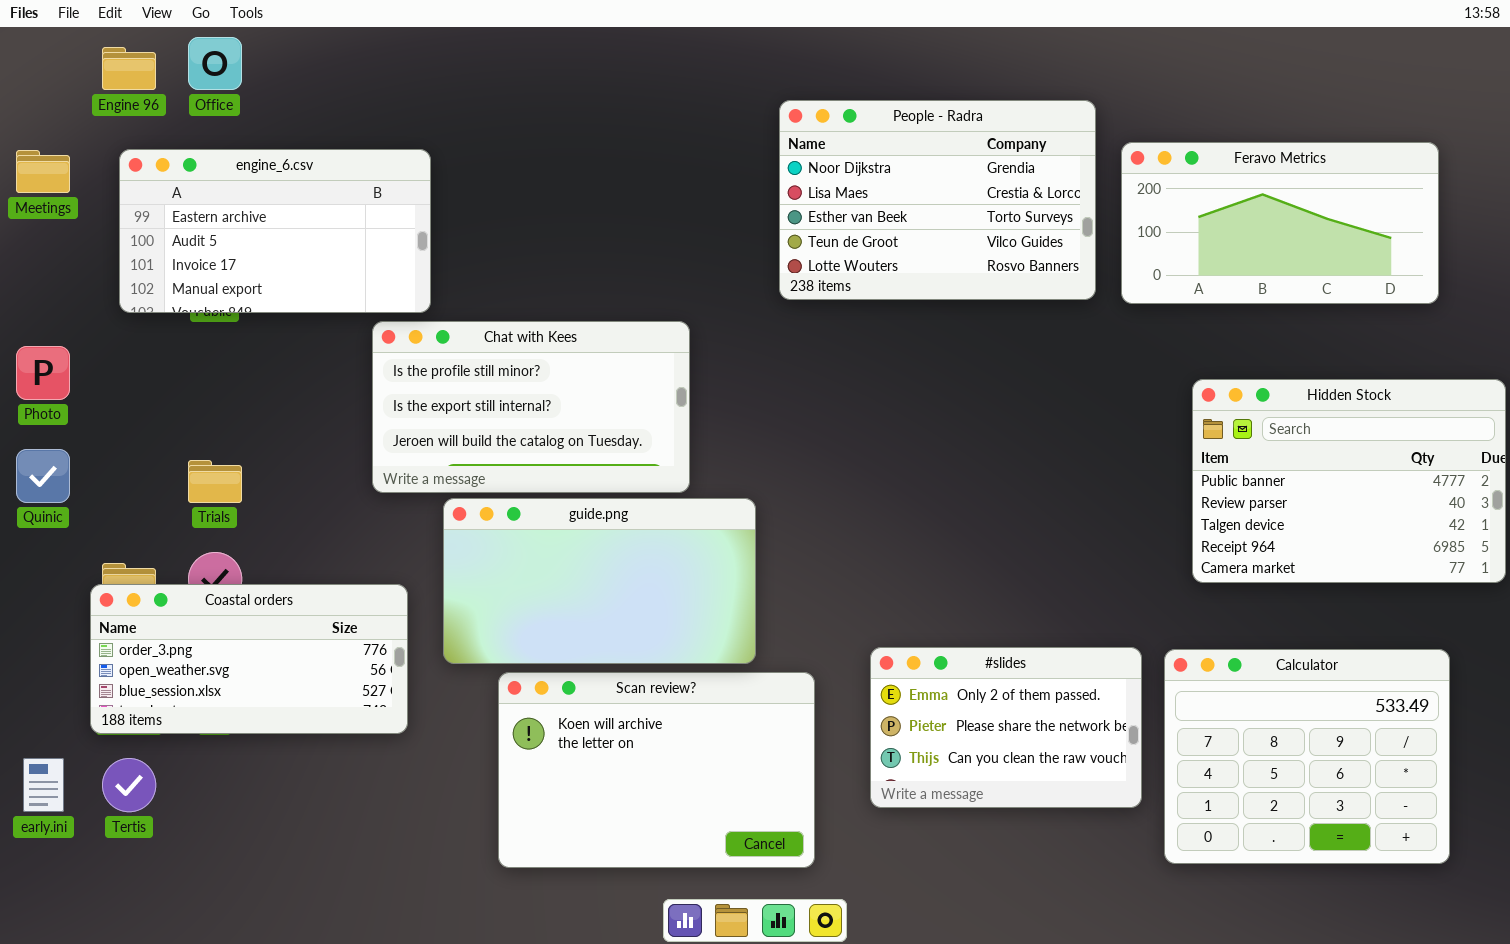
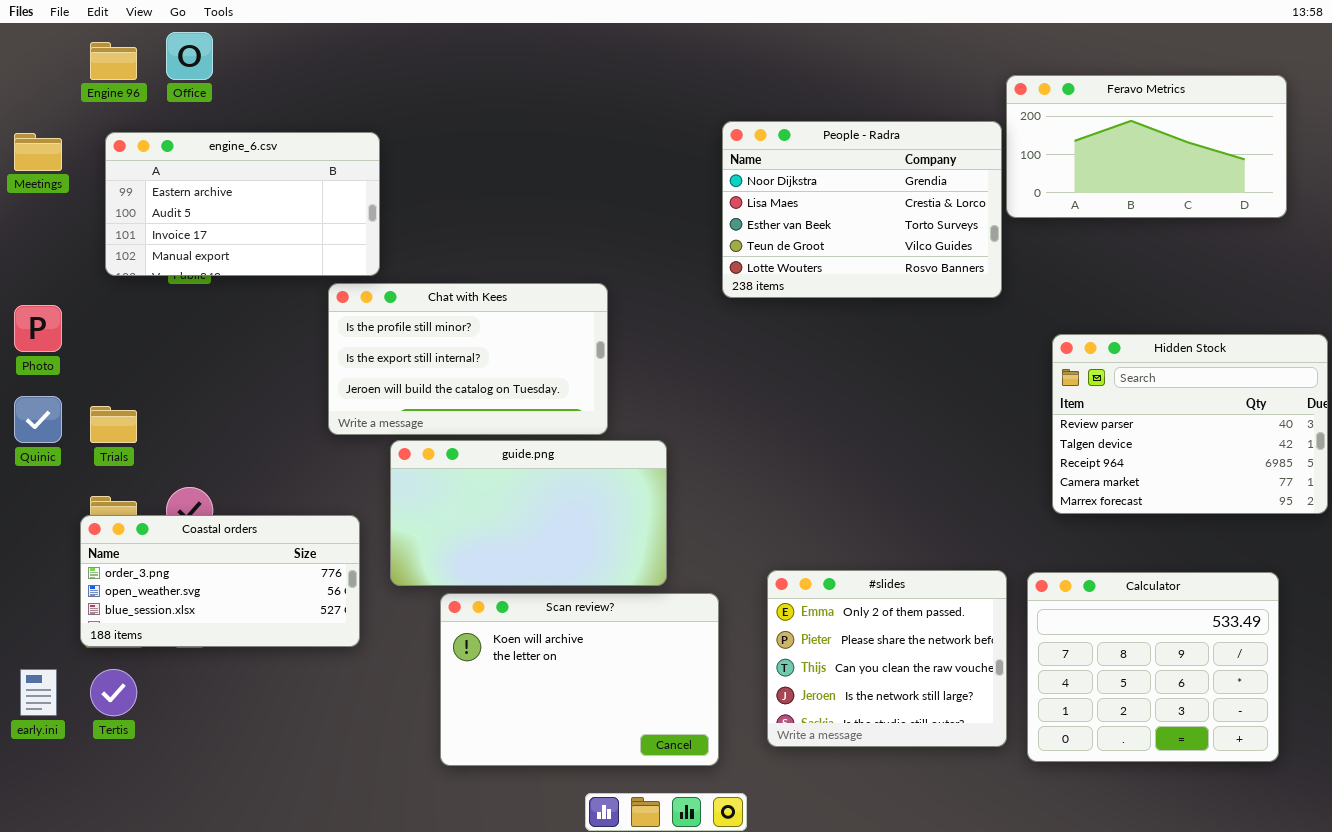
People - Radra: [779,100,1096,300] -> [722,121,1002,298], moved
Feravo Metrics: [1121,142,1439,304] -> [1006,75,1287,218], moved
Hidden Stock: [1192,379,1506,583] -> [1052,334,1328,514], scrolled down 1 row
Trials: [188,460,242,503] -> [90,406,137,443], moved
#slides: [870,647,1142,808] -> [767,570,1007,747], resized

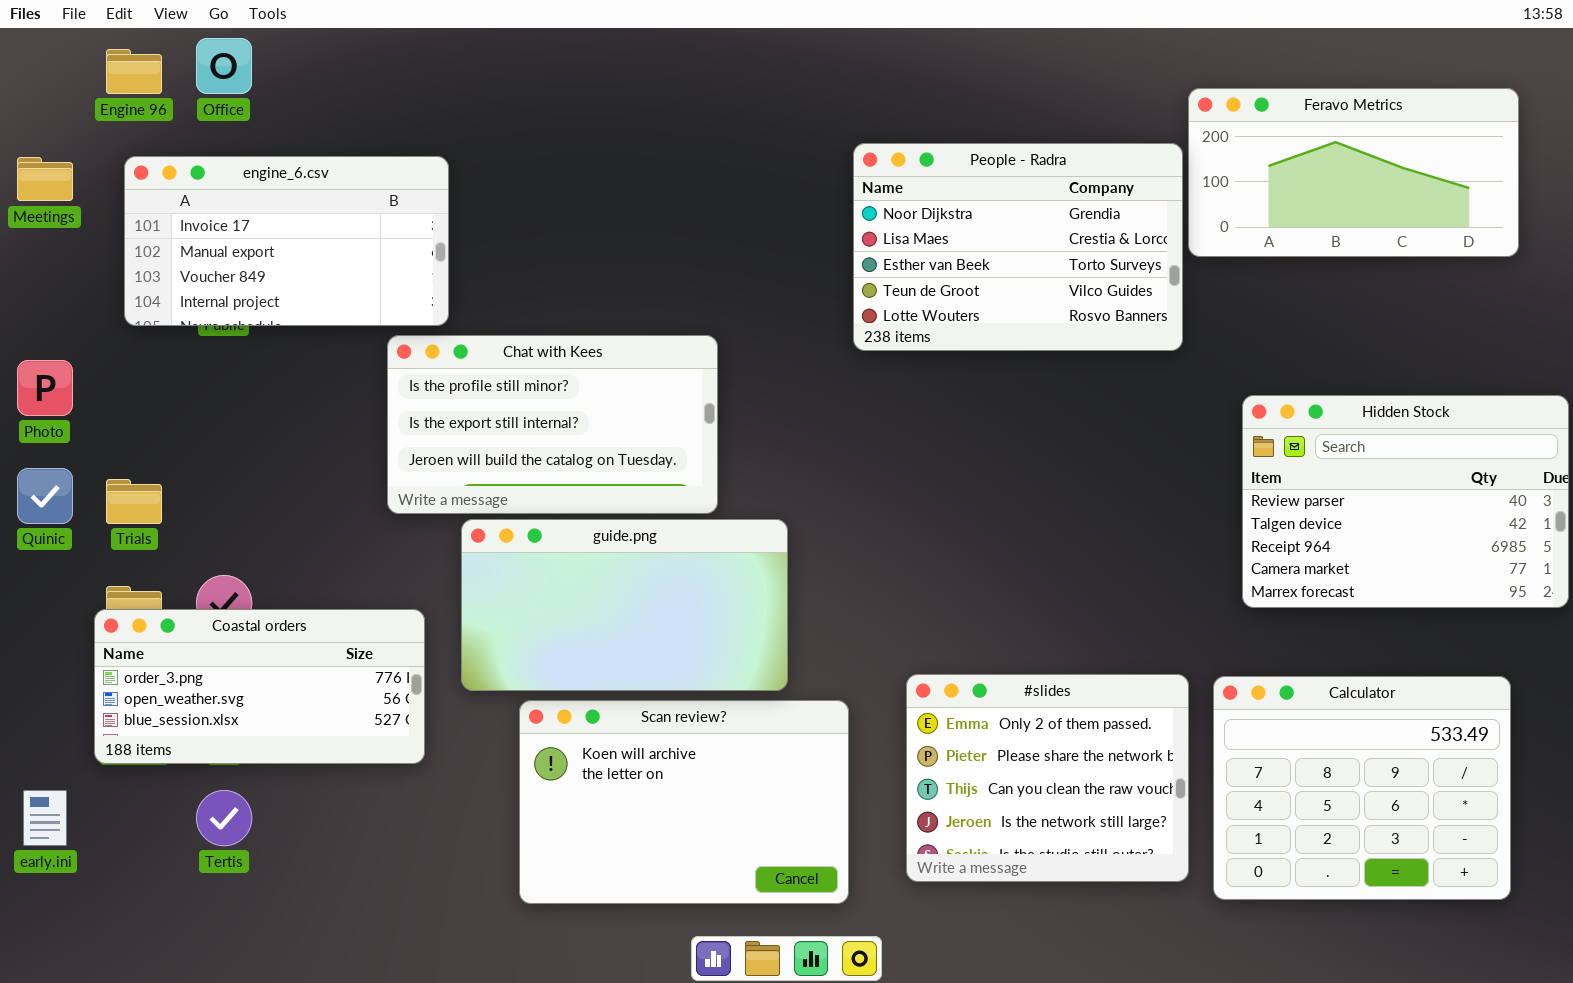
engine_6.csv: [105,132,380,276] -> [124,156,449,326], scrolled down 2 rows
Tertis: [90,669,137,716] -> [196,790,252,846], moved

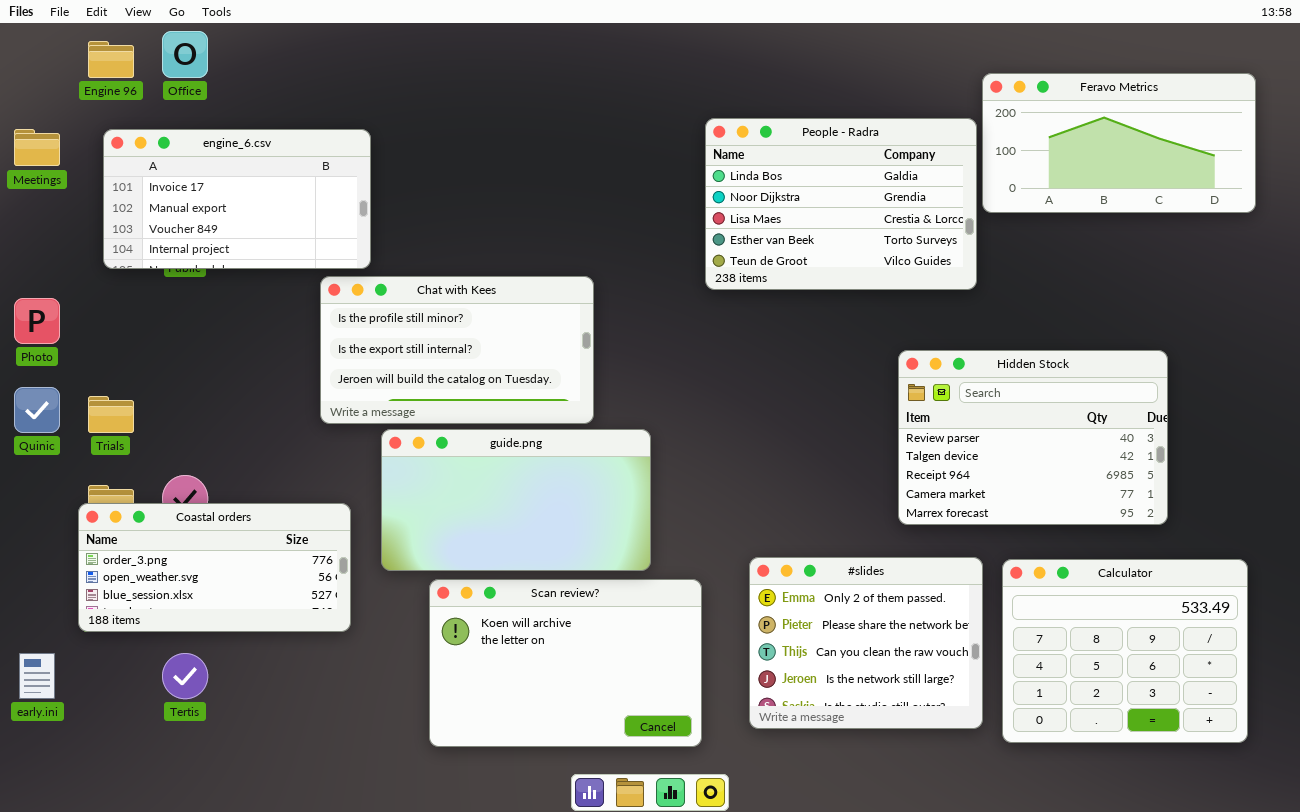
People - Radra: [853,143,1183,351] -> [705,118,977,290], scrolled up 1 row
Hidden Stock: [1242,395,1569,608] -> [898,350,1168,525], moved

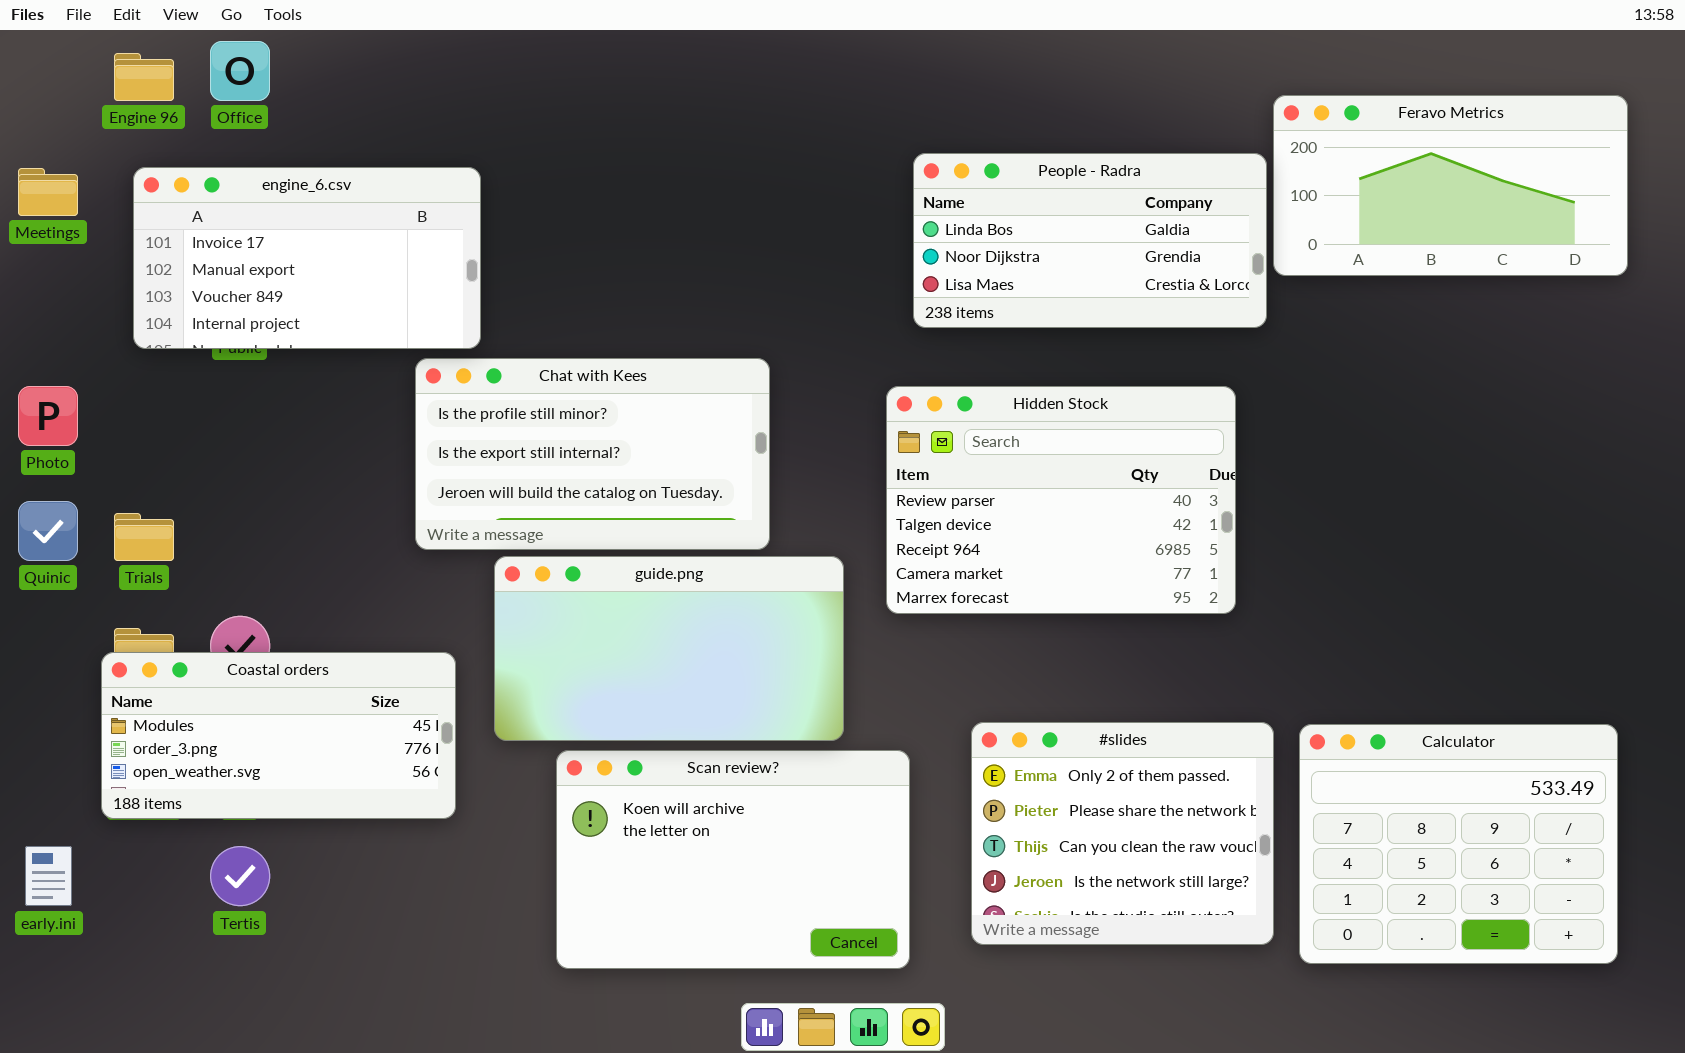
People - Radra: [705,118,977,290] -> [913,153,1267,328], resized
Hidden Stock: [898,350,1168,525] -> [886,386,1236,614], moved
Coastal orders: [78,503,351,632] -> [101,652,456,819], scrolled up 1 row

